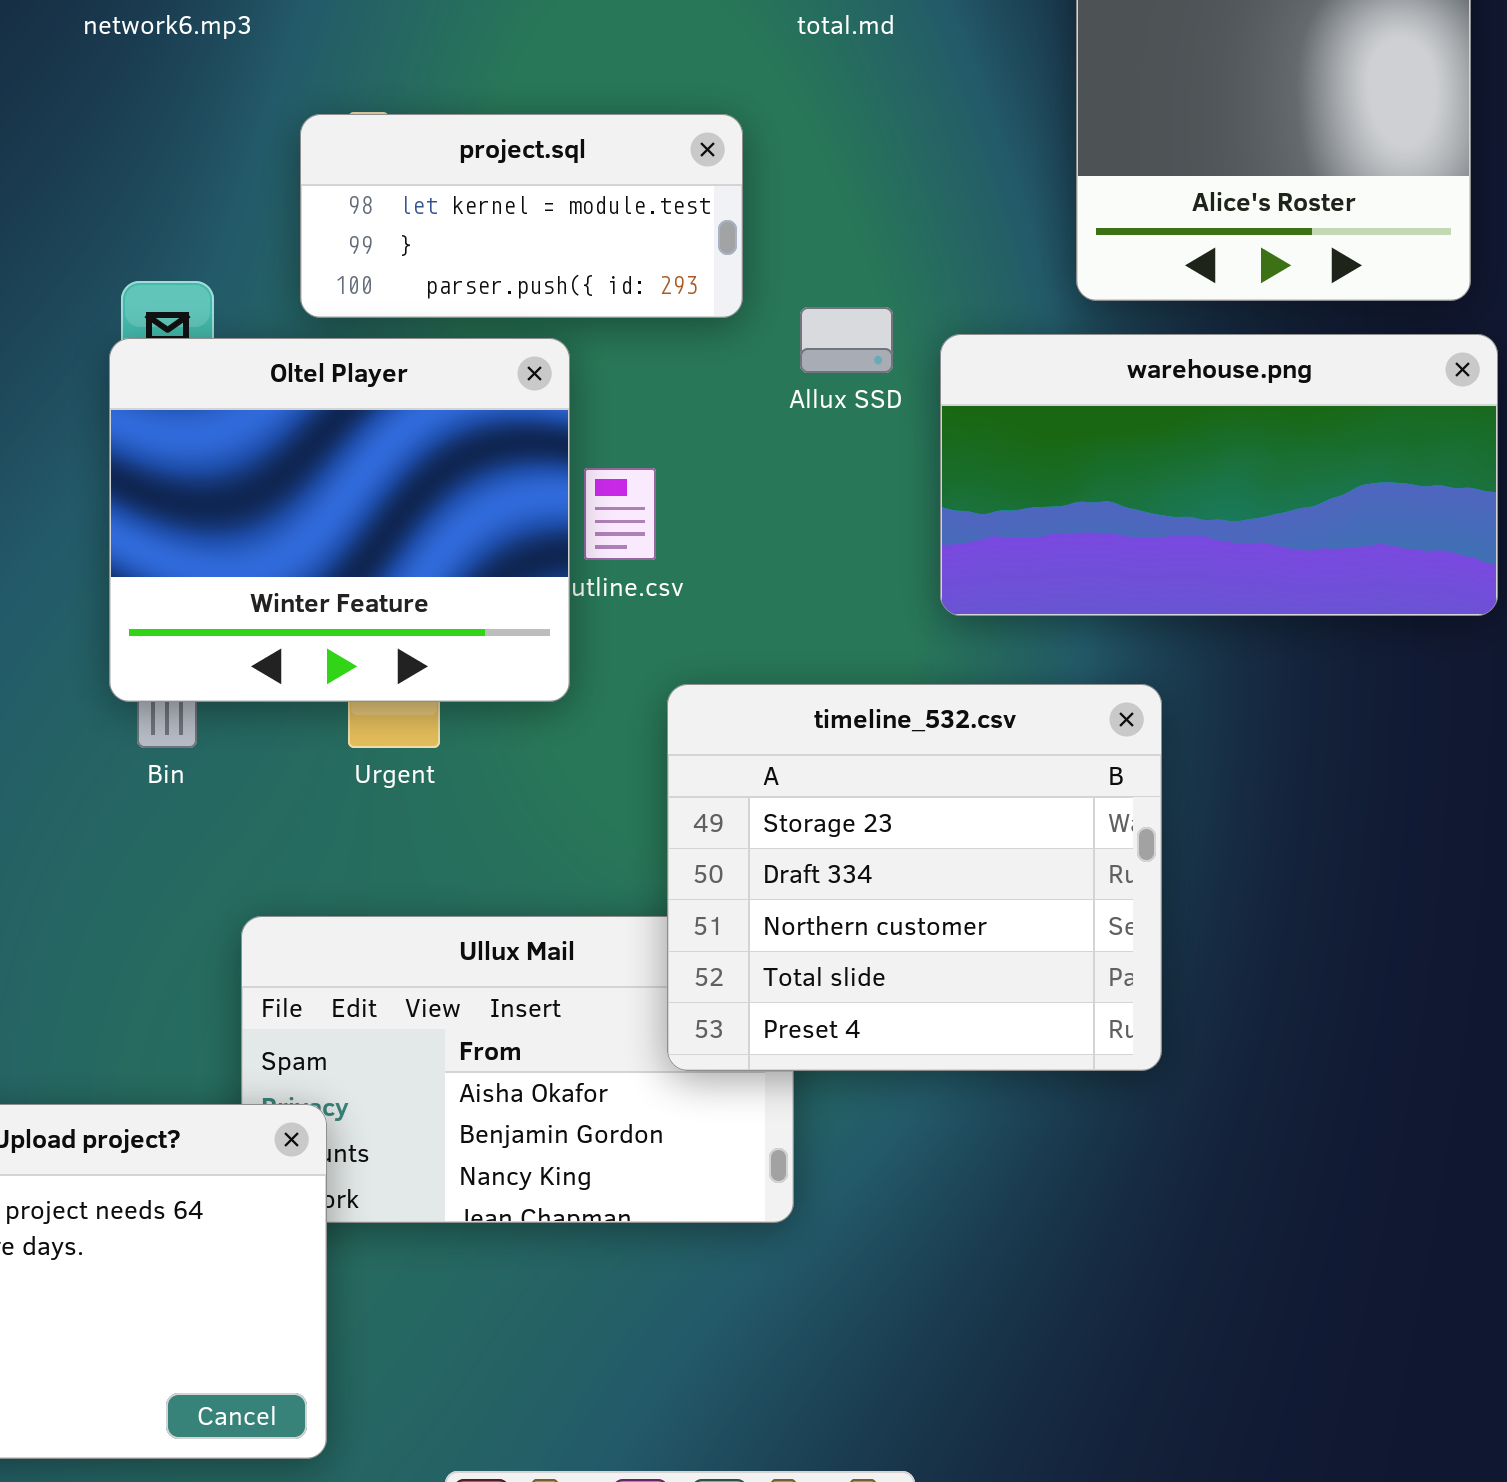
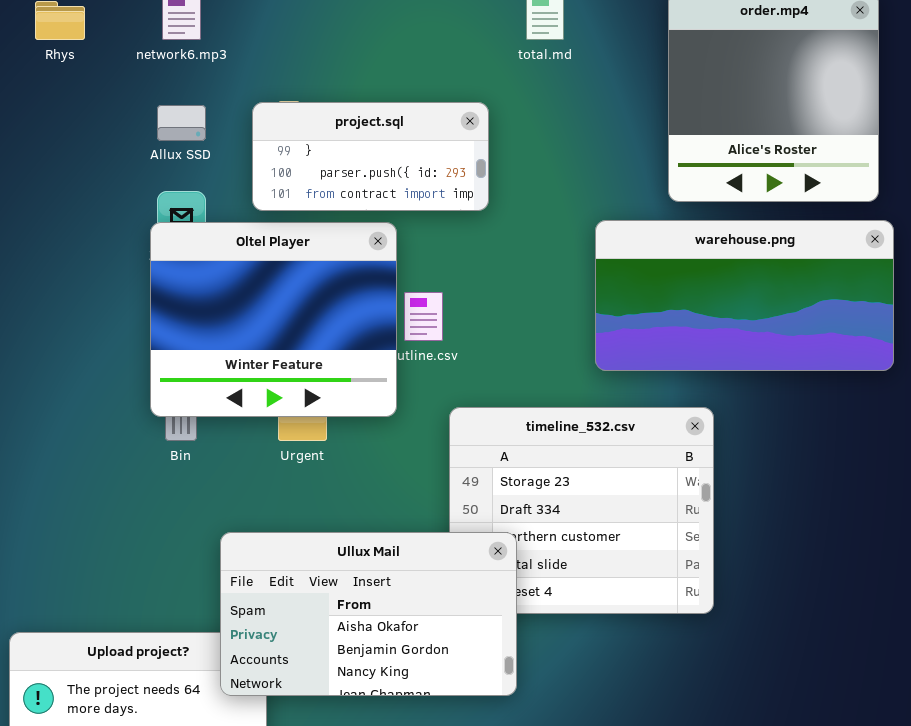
project.sql: [300,114,743,318] -> [252,102,489,211], scrolled down 1 row
Allux SSD: [800,307,893,373] -> [157,105,206,141], moved
Ullux Mail: [241,916,794,1223] -> [220,532,517,696], raised

